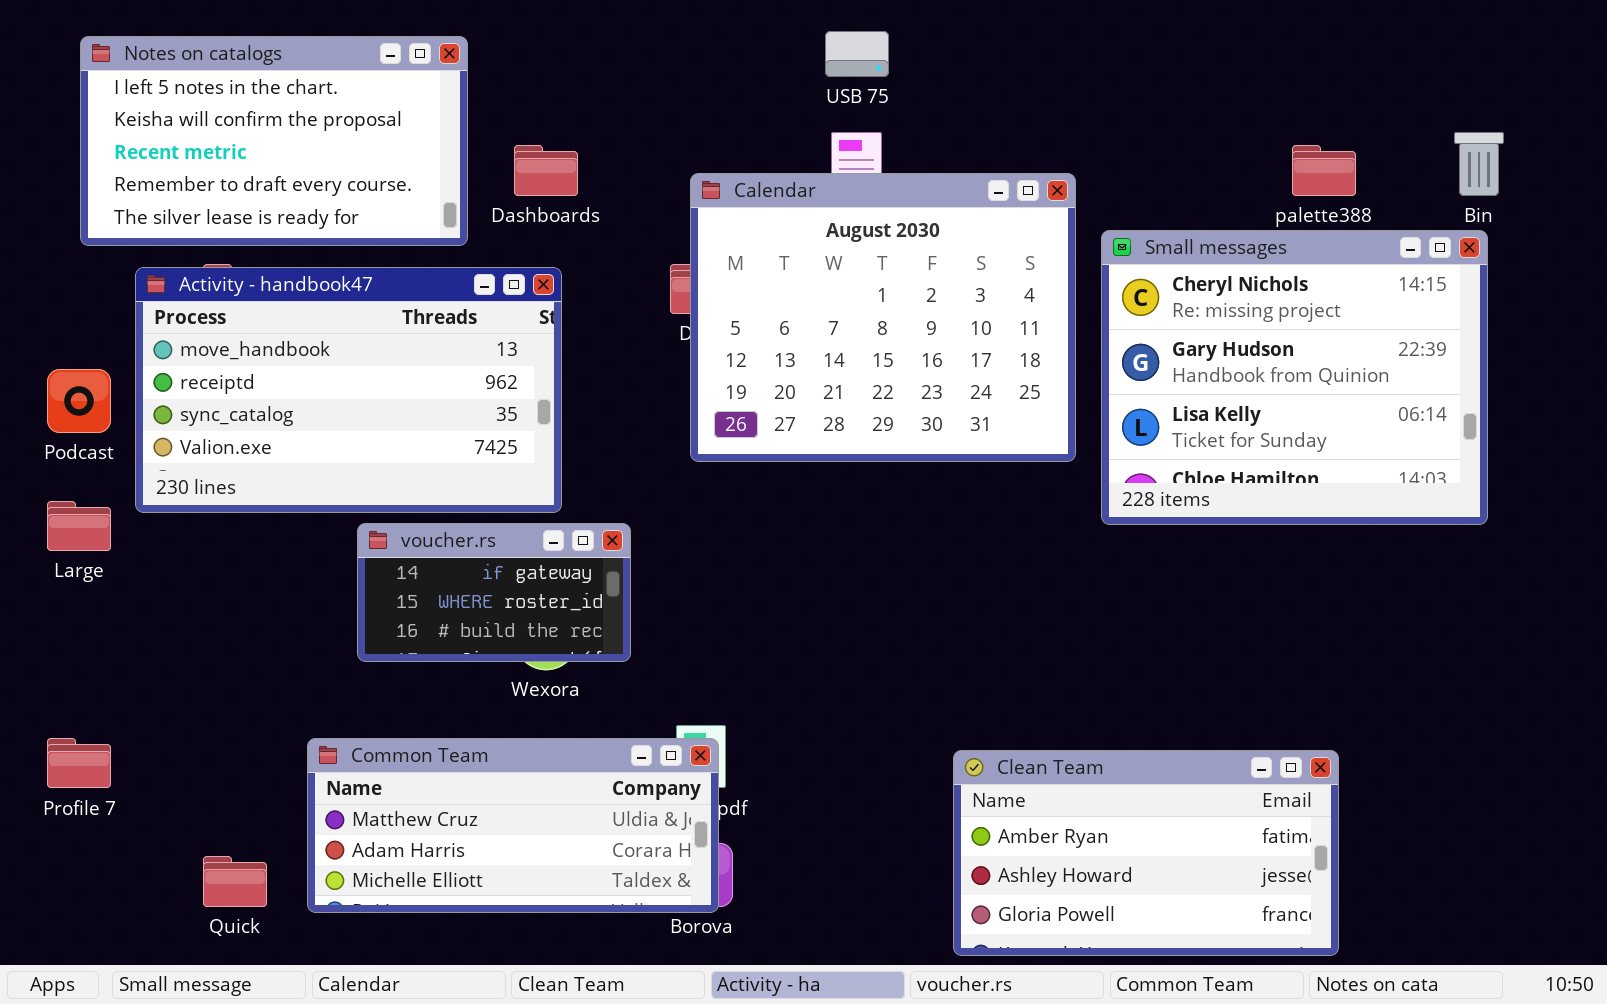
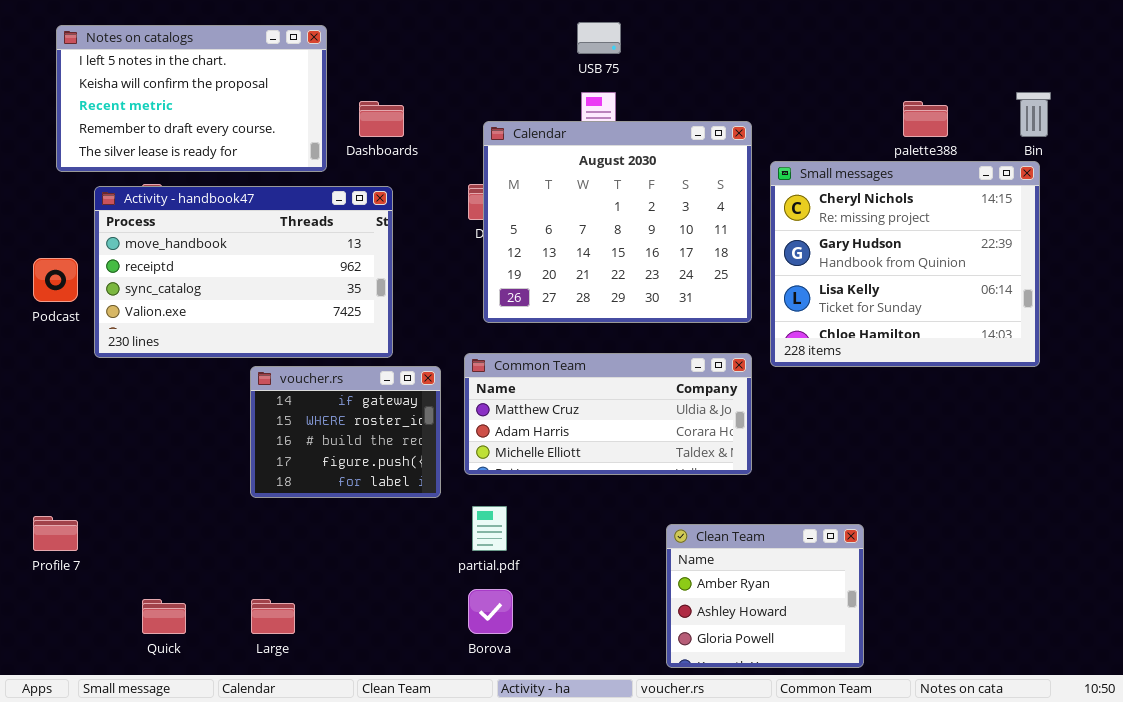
Large: [47,501,111,551] -> [251,599,295,634], moved
voucher.rs: [357,523,631,662] -> [250,366,441,498], resized
Common Team: [307,738,719,913] -> [464,353,752,475], moved
Clean Team: [953,750,1339,956] -> [666,524,864,668], resized

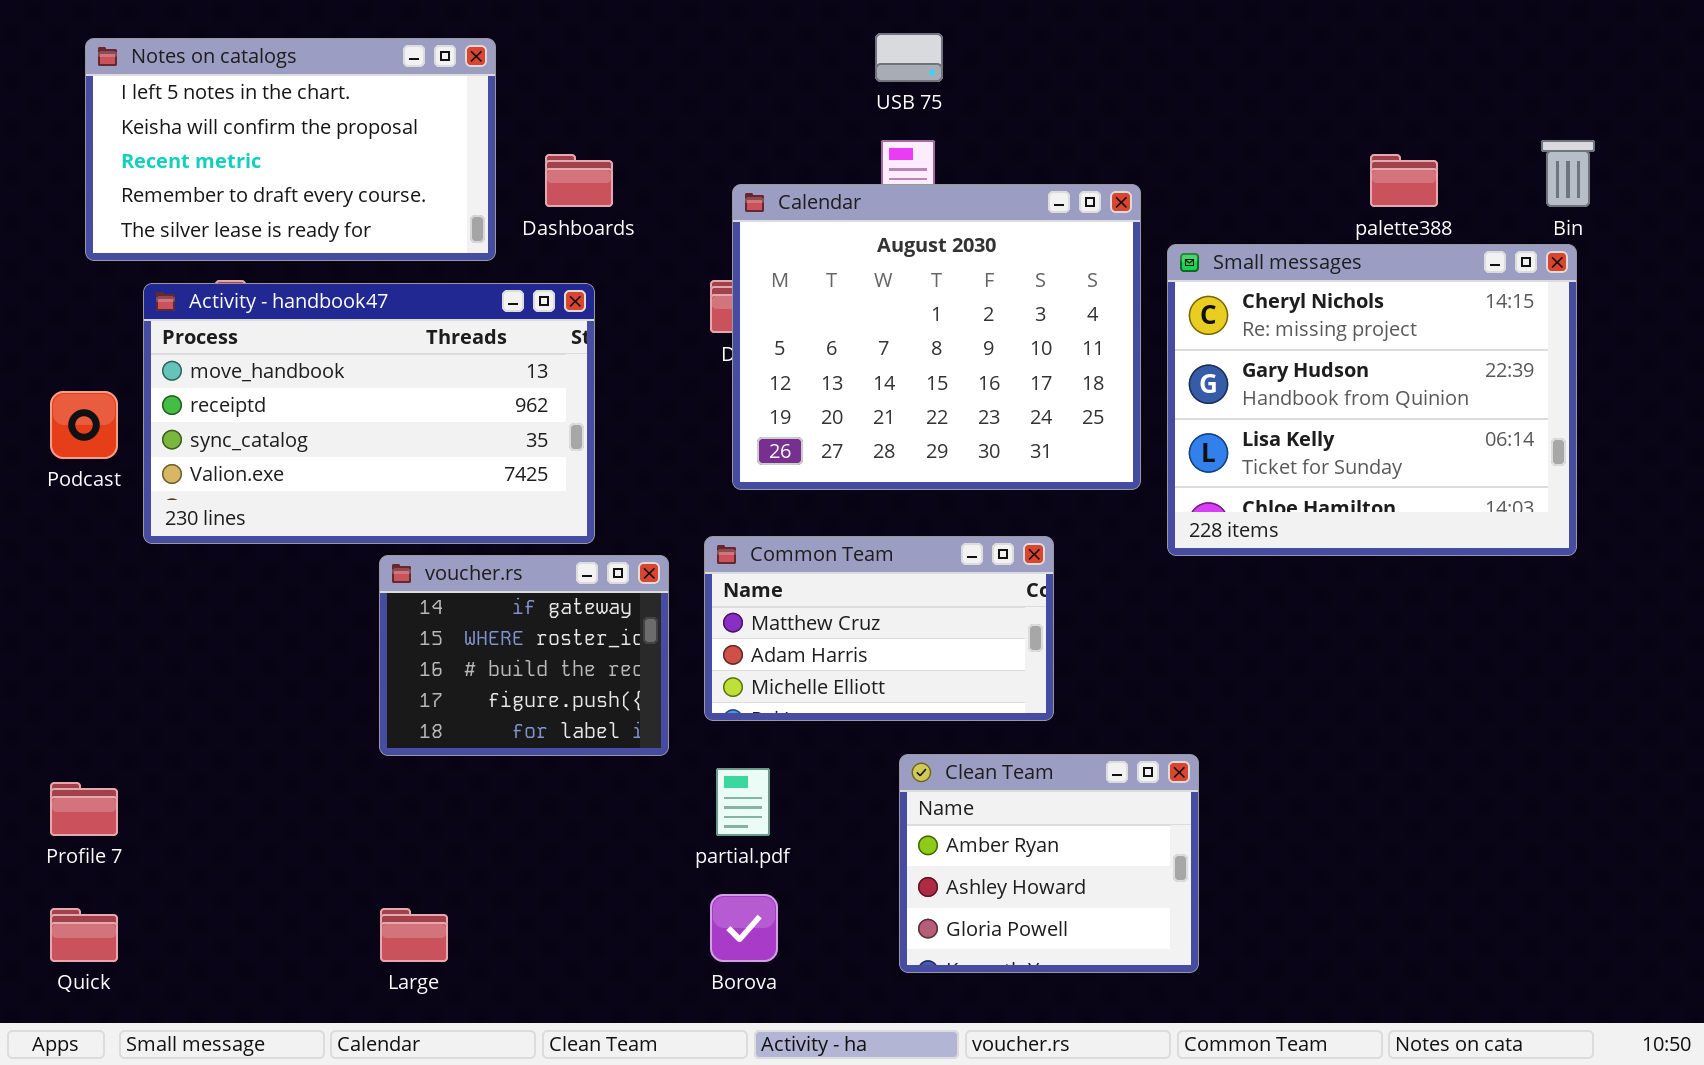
Common Team: [464,353,752,475] -> [704,536,1054,721], resized
Clean Team: [666,524,864,668] -> [899,754,1199,973], moved
Quick: [142,599,186,634] -> [50,908,118,962], moved

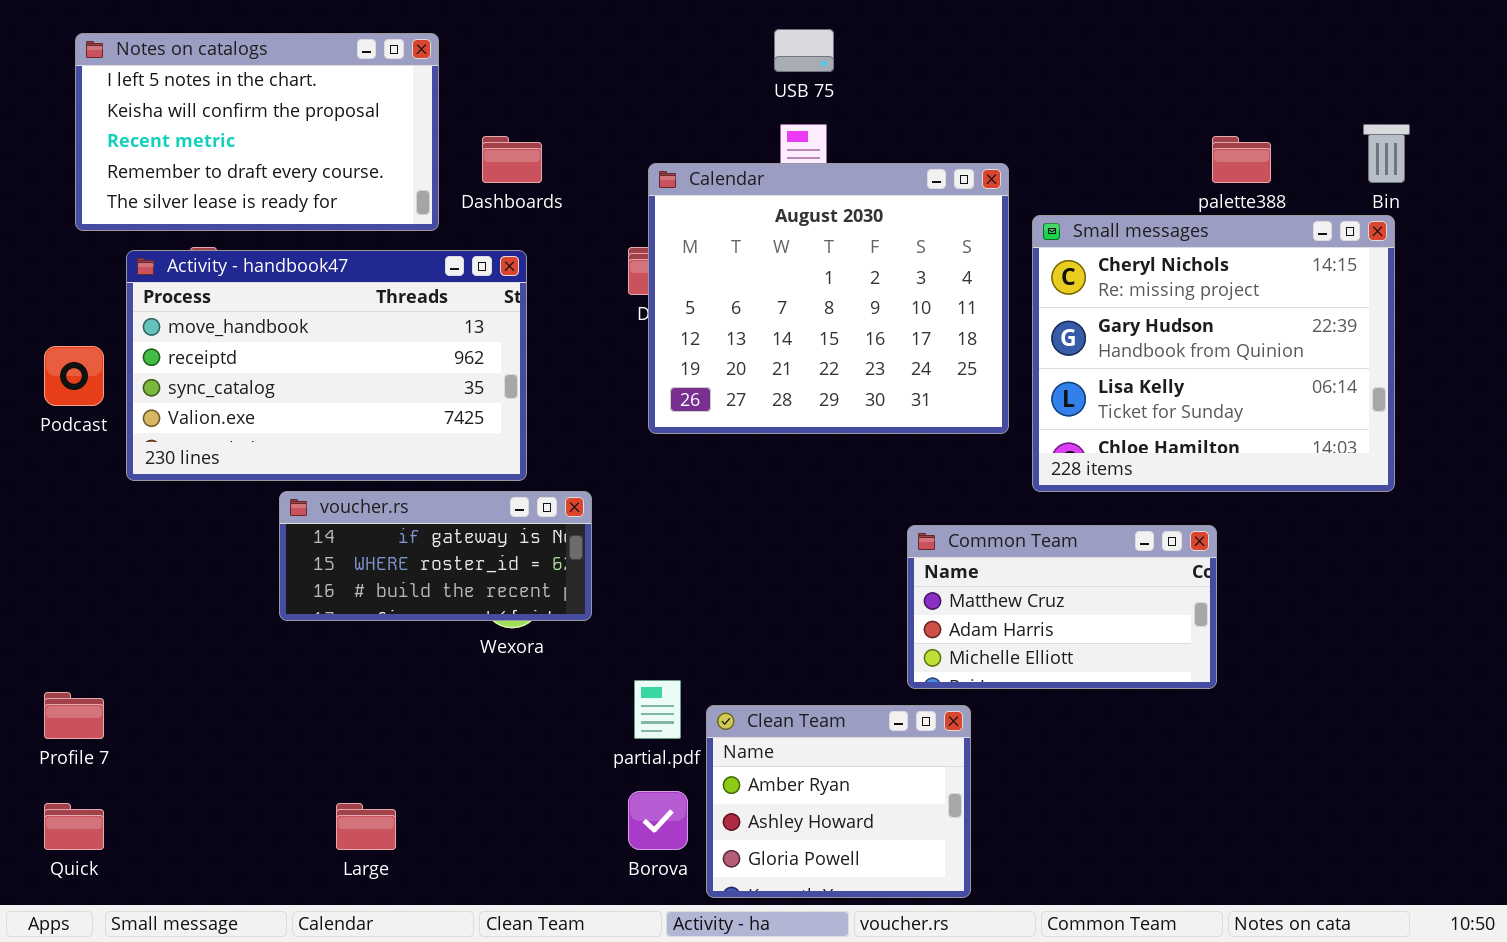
Common Team: [704,536,1054,721] -> [907,525,1217,689], moved
voucher.rs: [379,555,669,756] -> [279,491,592,621], resized
Clean Team: [899,754,1199,973] -> [706,705,971,898], moved

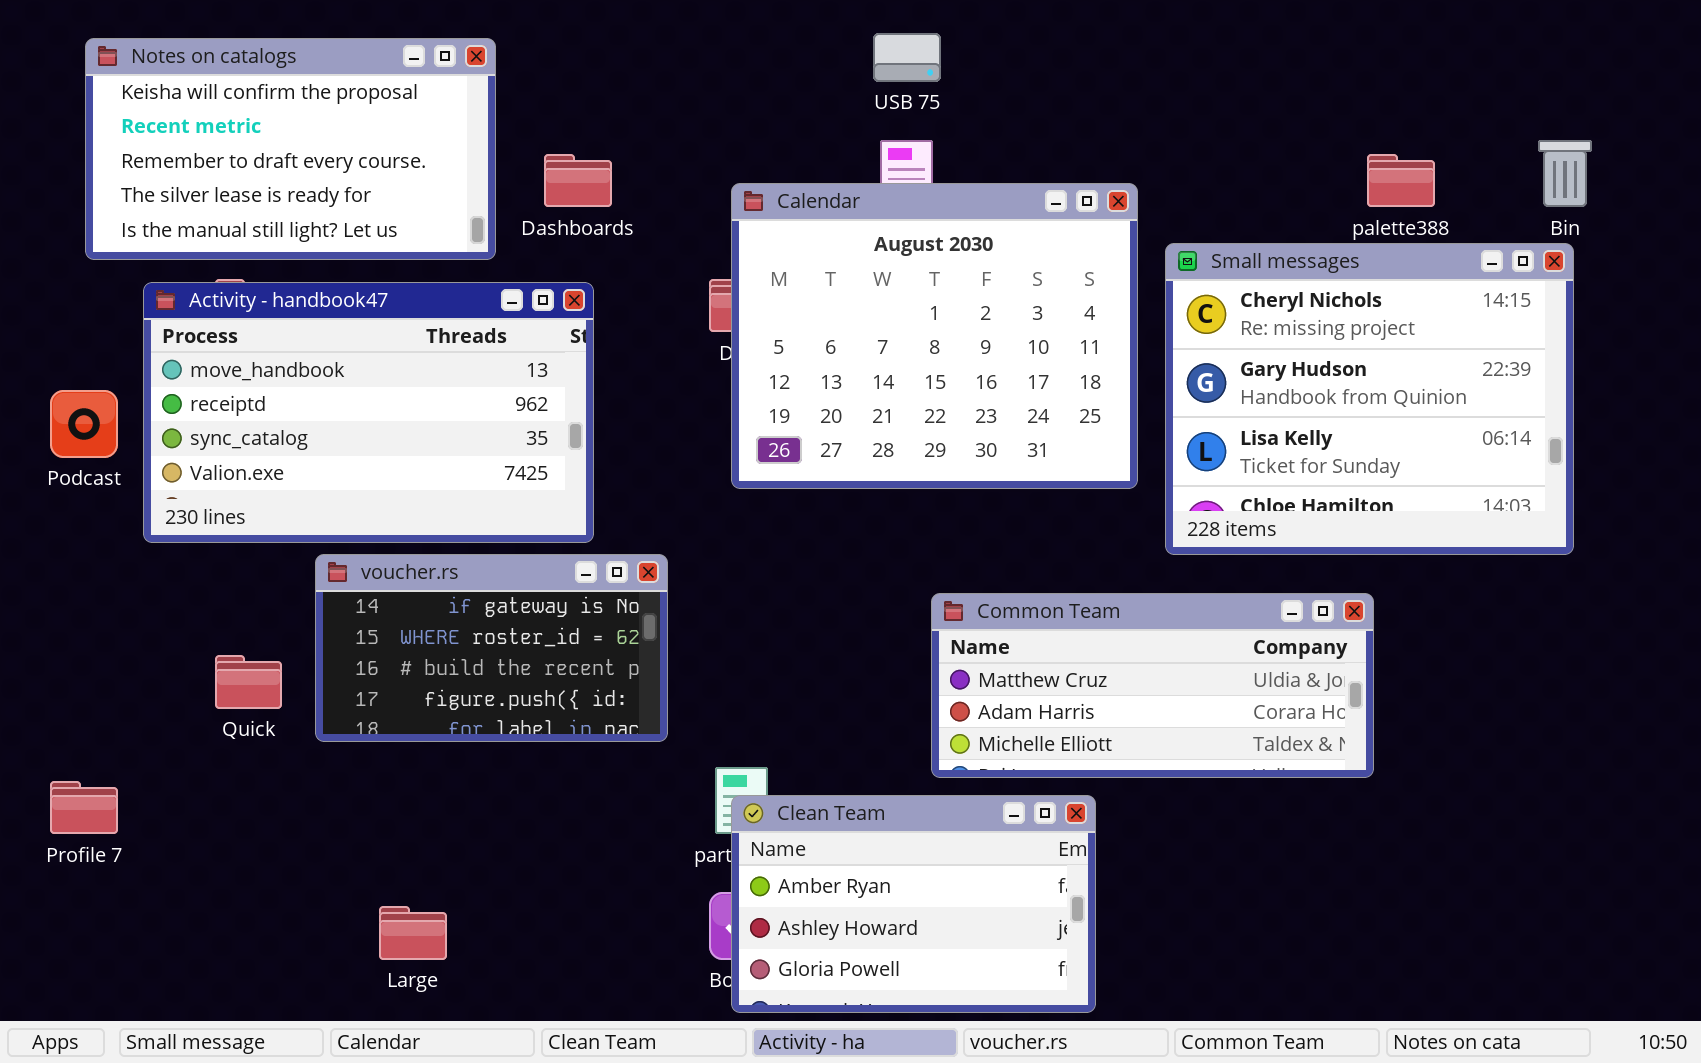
Notes on catalogs: [75,33,439,231] -> [85,38,496,260], scrolled down 1 row
voucher.rs: [279,491,592,621] -> [315,554,668,742], resized
Common Team: [907,525,1217,689] -> [931,593,1374,778], resized
Clean Team: [706,705,971,898] -> [731,795,1096,1013], resized
Quick: [44,803,104,850] -> [215,655,282,709], moved

